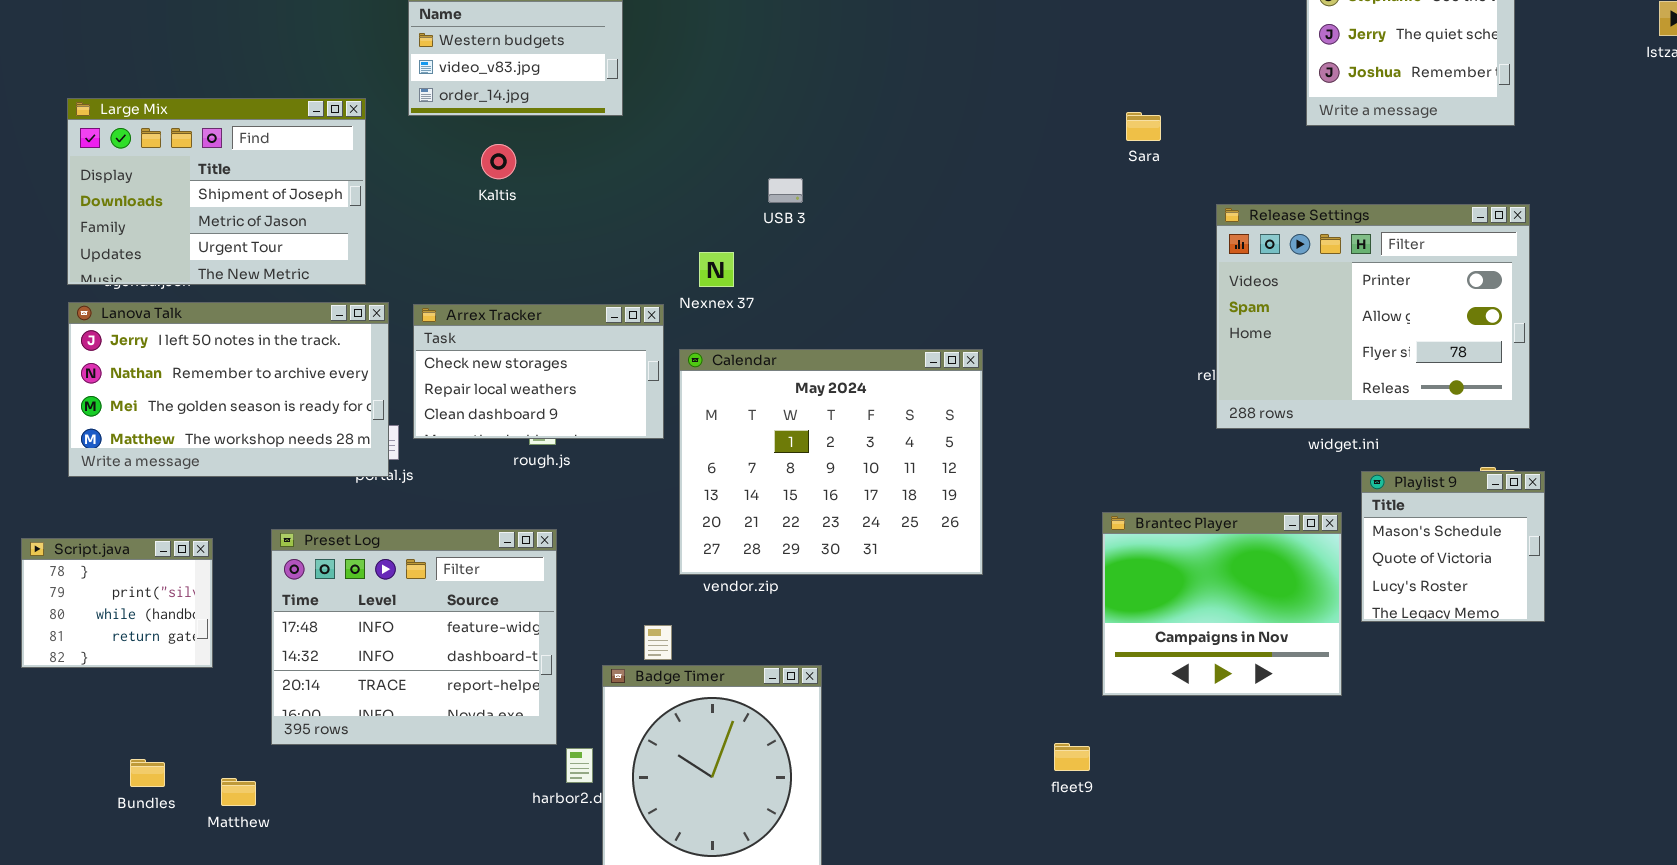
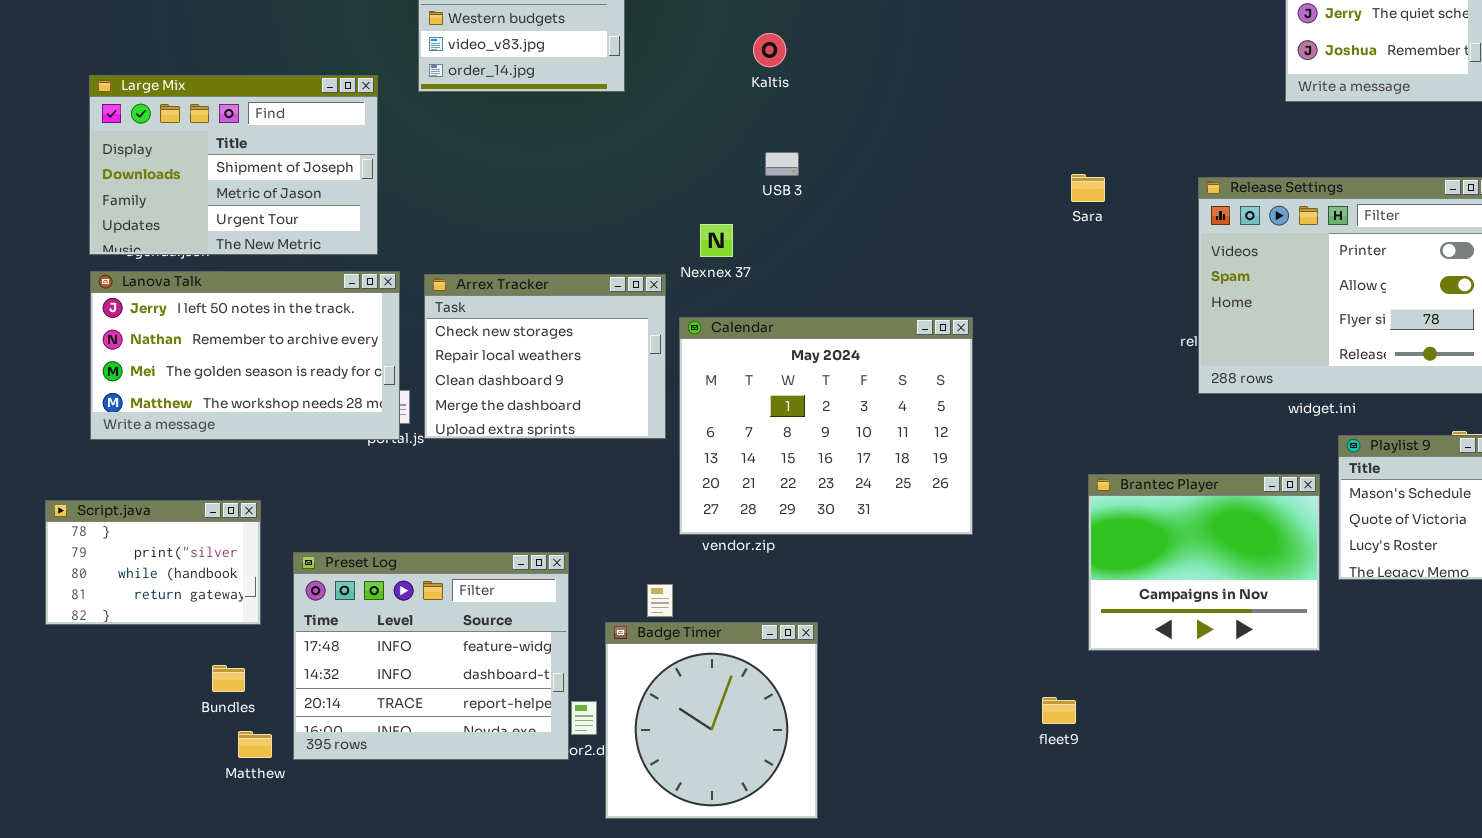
Sara: [1126,112,1161,141] -> [1071,174,1105,202], moved
Kaltis: [481,144,516,179] -> [753,33,786,67], moved
Arrex Tracker: [413,304,664,439] -> [424,274,666,439], resized
Preset Log: [271,529,557,745] -> [293,552,569,760], moved
Script.java: [21,538,213,668] -> [45,500,261,625], resized
Bundles: [130,759,165,787] -> [212,665,245,692], moved

